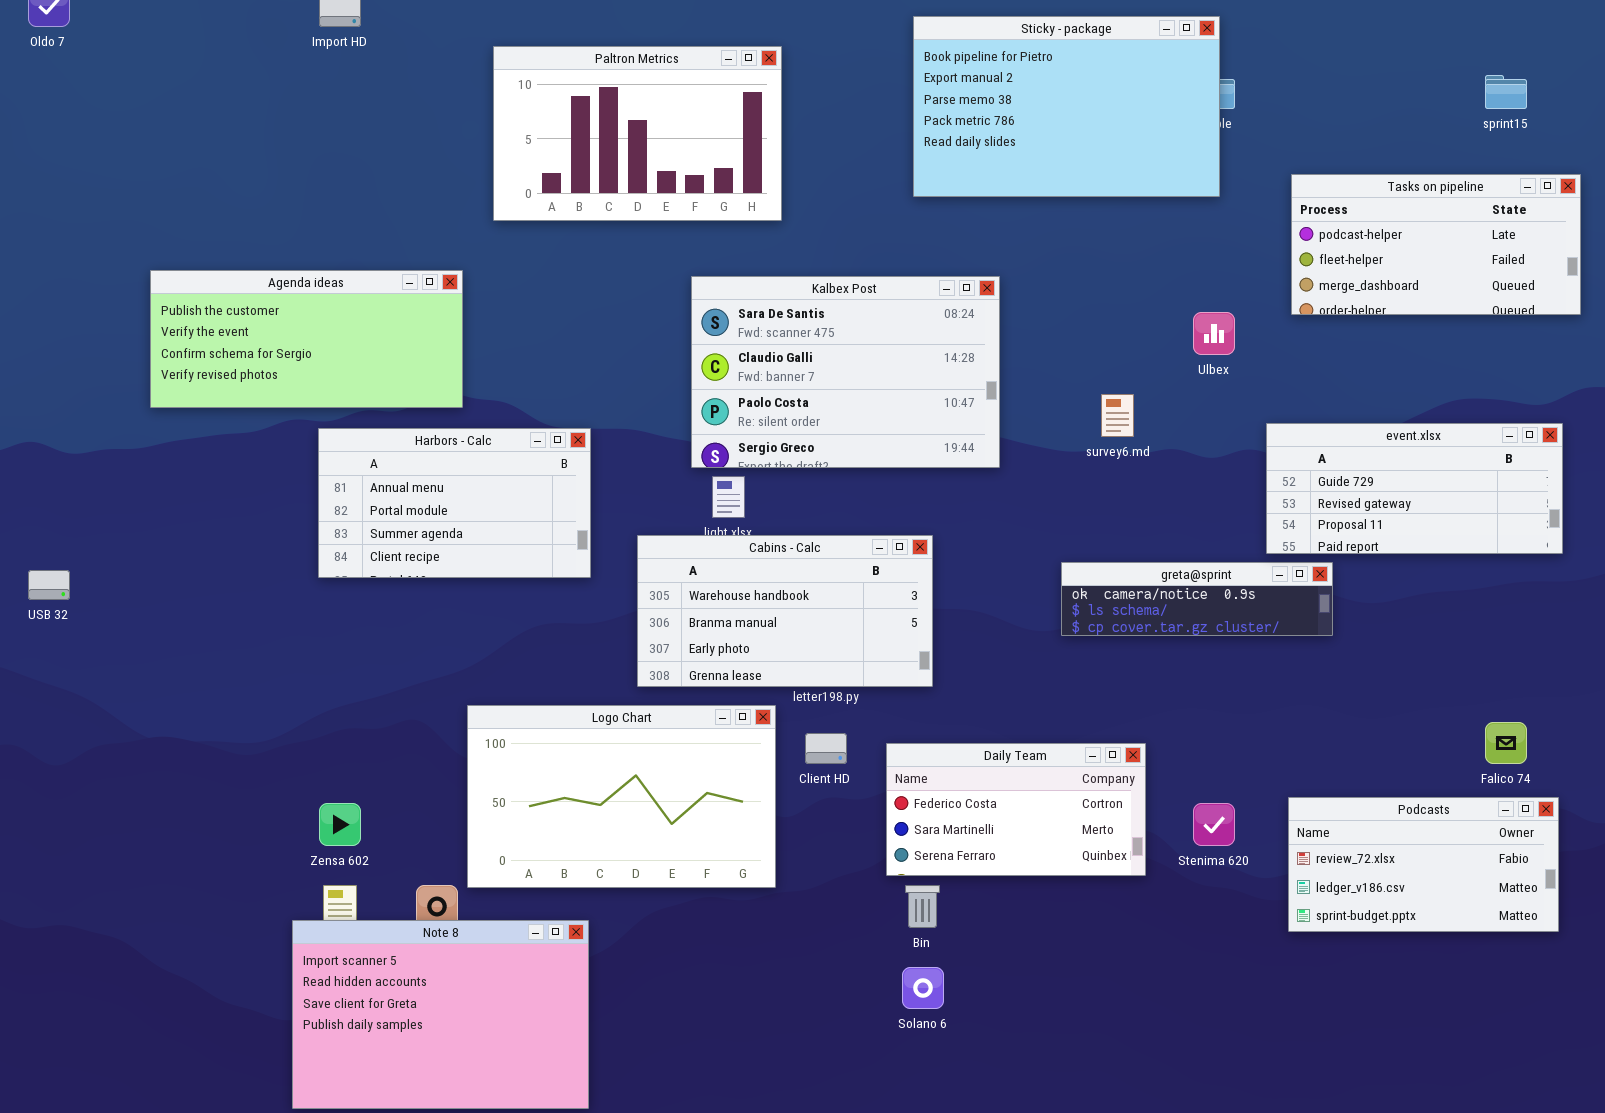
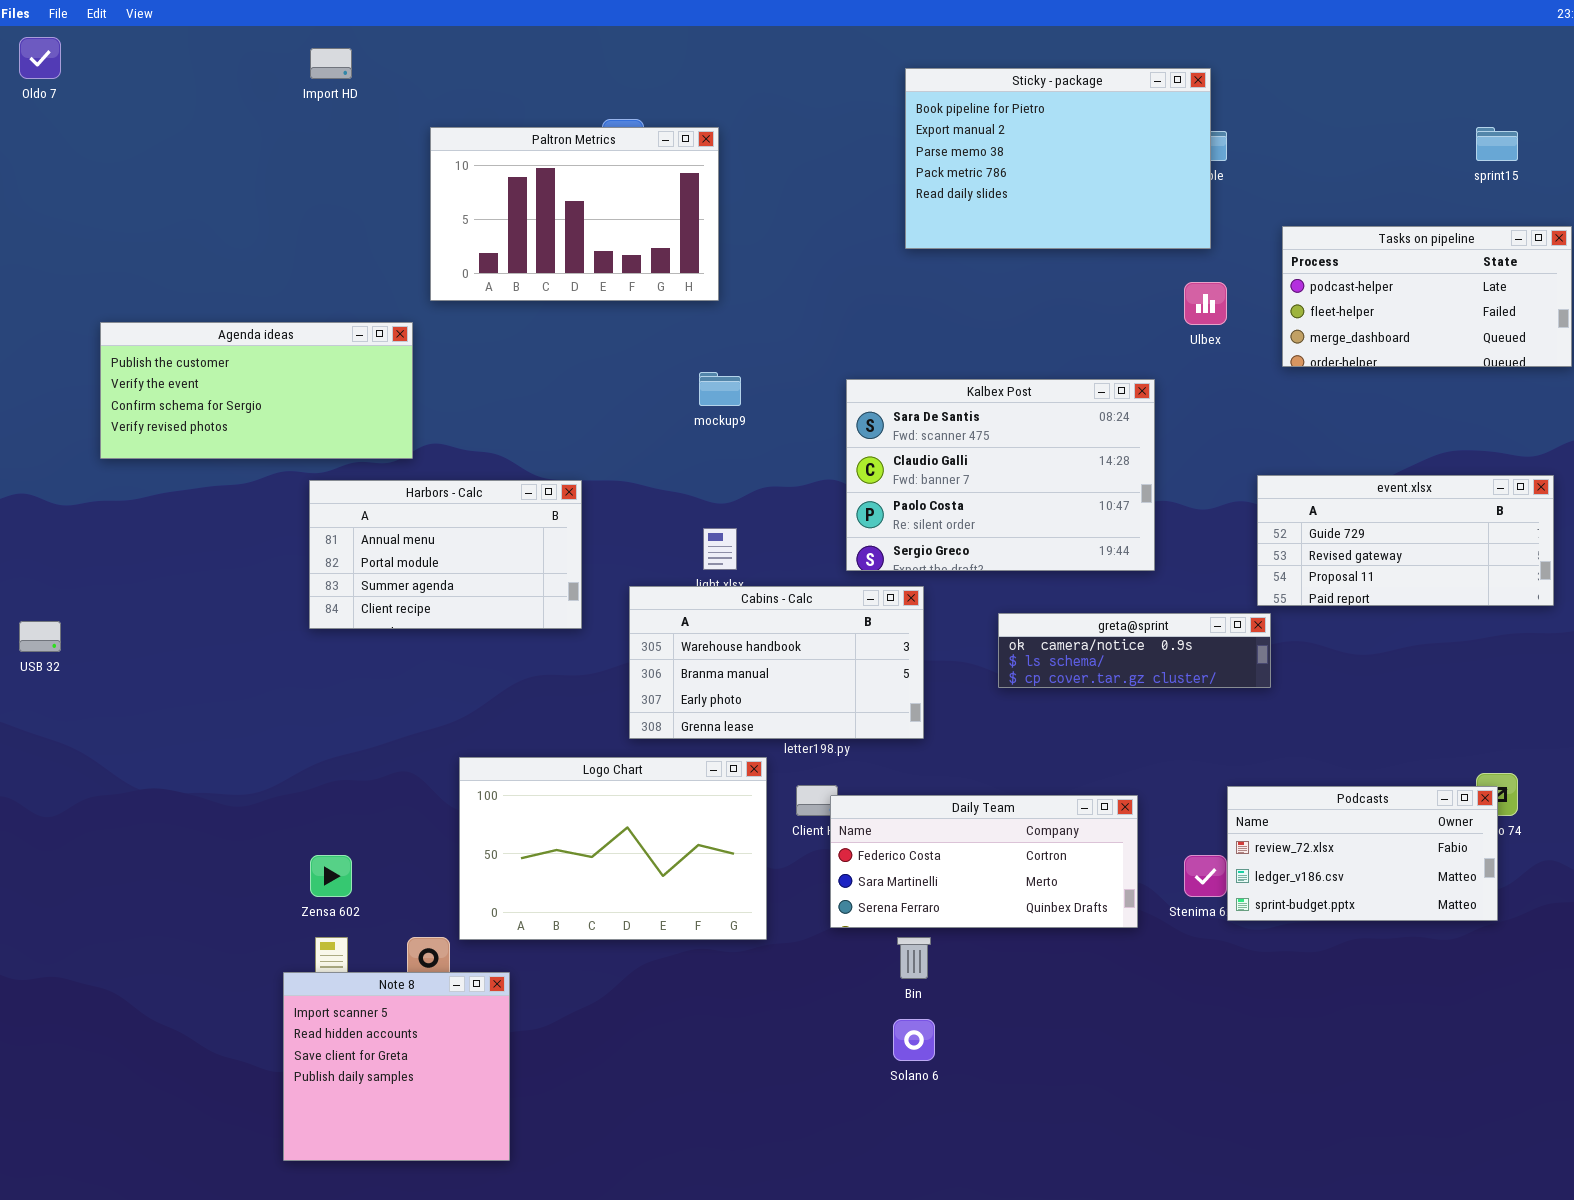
Paltron Metrics: [493,46,782,221] -> [430,127,719,301], moved
Agenda ideas: [150,270,463,408] -> [100,322,413,459], moved
Kalbex Post: [691,276,1000,468] -> [846,379,1155,571], moved
Ulbex: [1193,312,1235,355] -> [1184,282,1227,325], moved
greta@sprint: [1061,562,1333,636] -> [998,613,1271,688], moved
Daily Team: [886,743,1146,876] -> [830,795,1138,928], resized
Podcasts: [1288,797,1559,932] -> [1227,786,1498,921], moved
Note 8: [292,920,589,1109] -> [283,972,510,1161], resized

